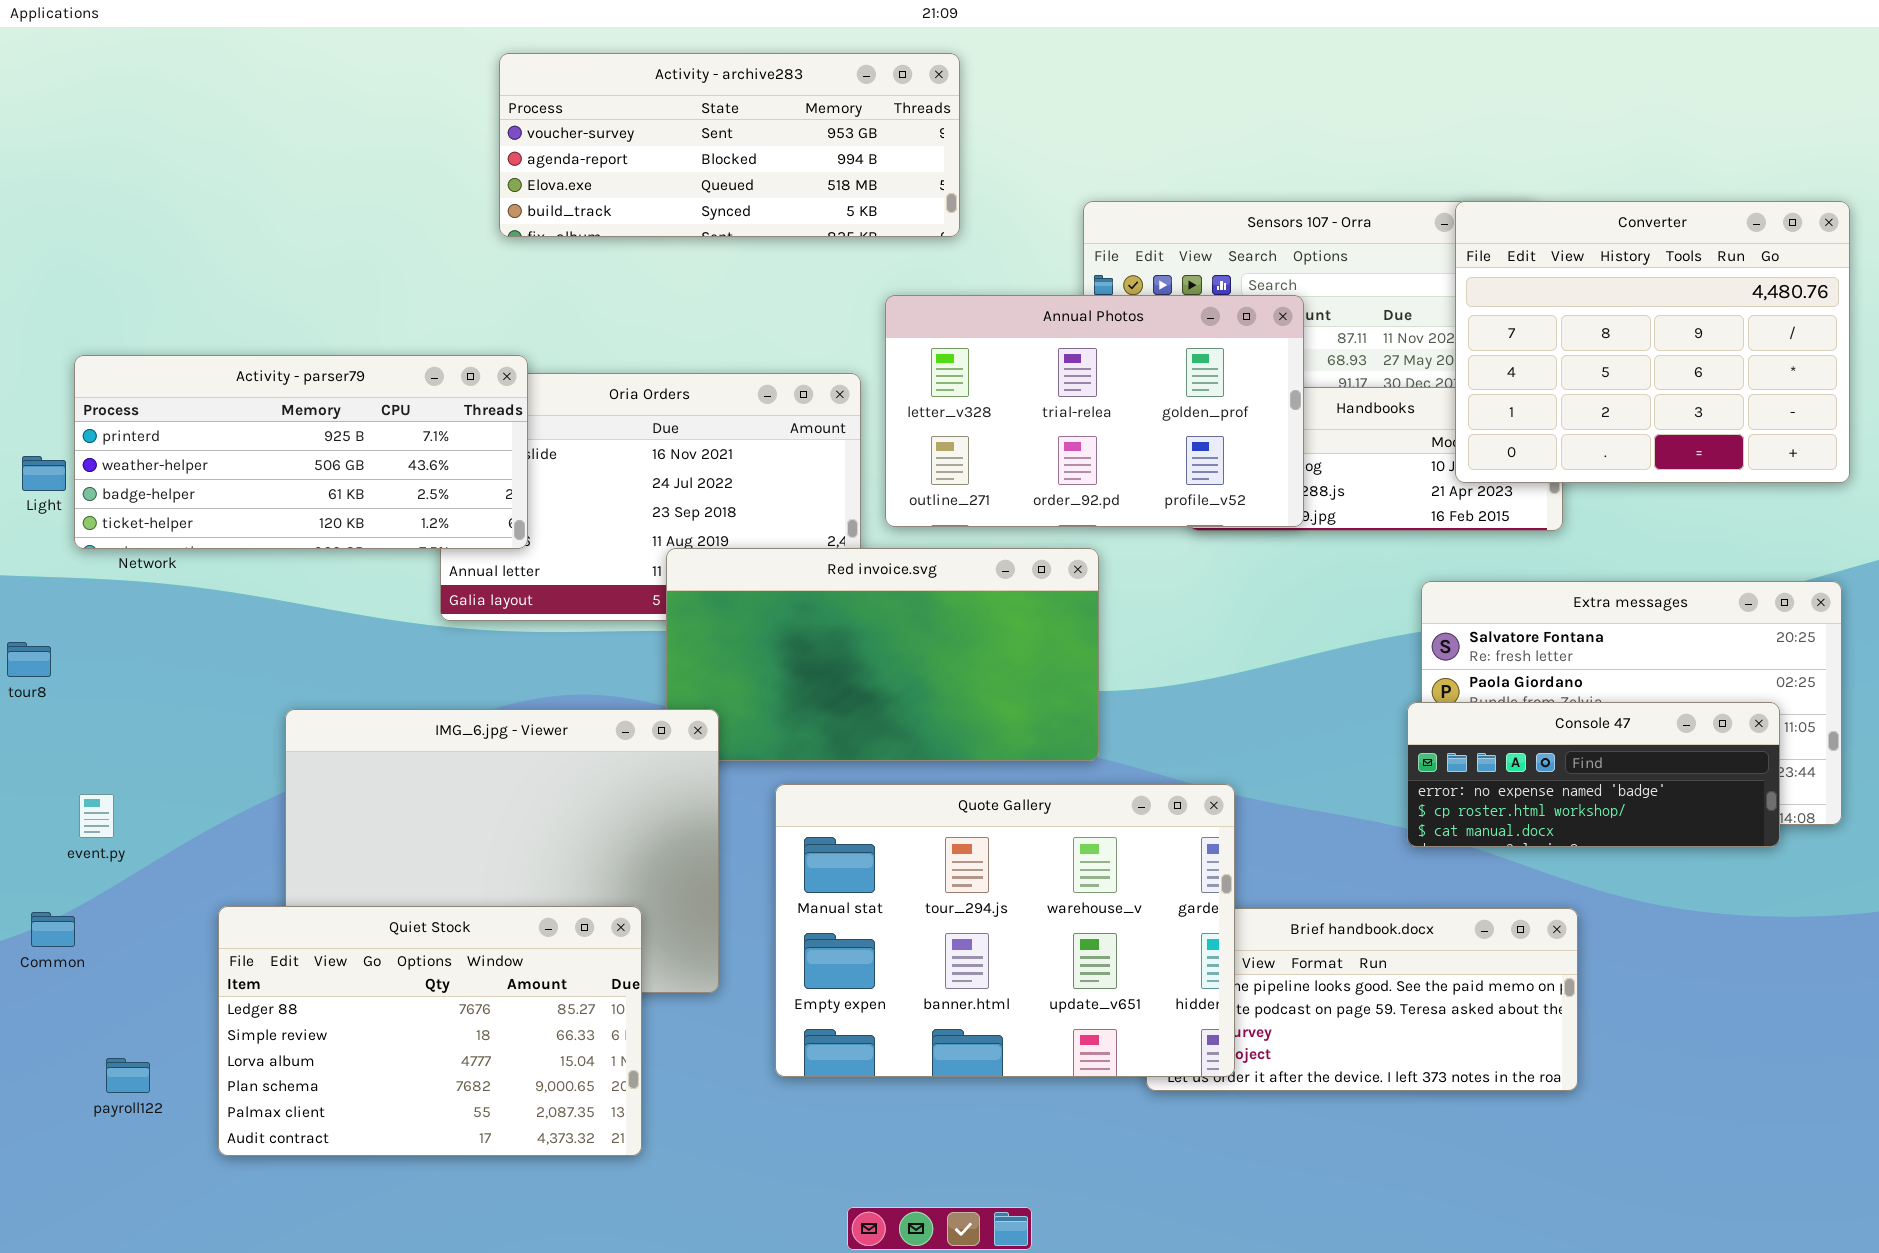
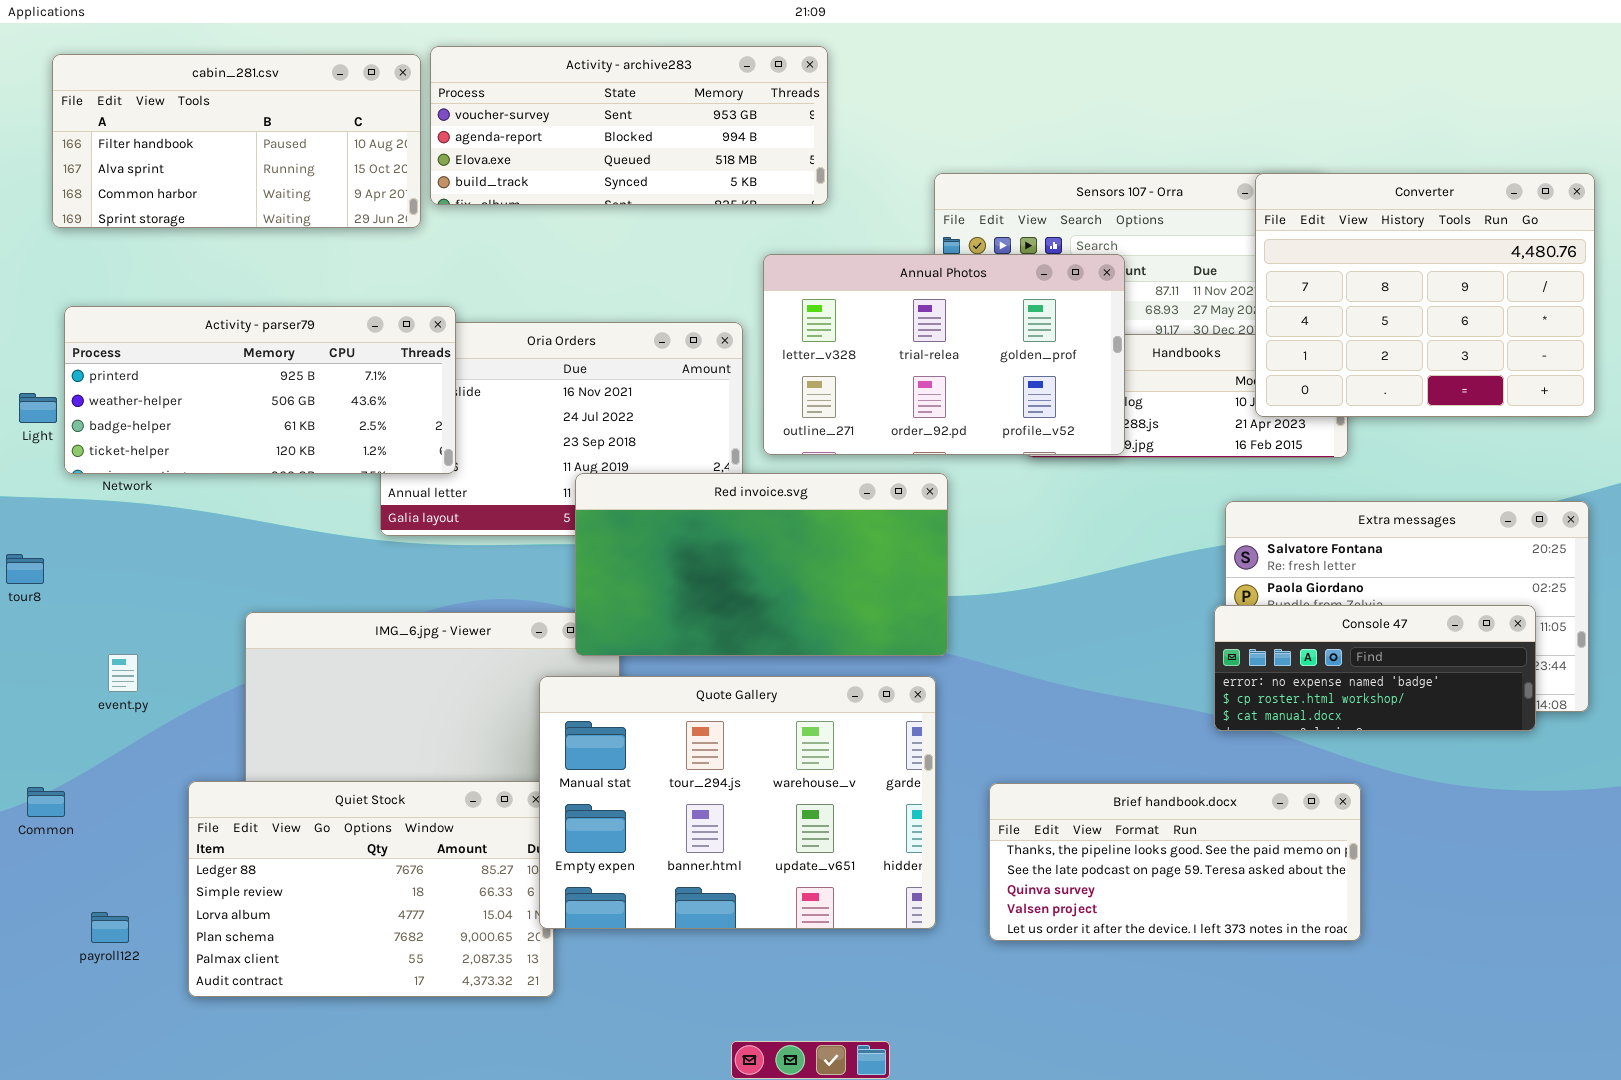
cabin_281.csv: none -> [52,54,421,228], opened
Red invoice.svg: [666,548,1099,761] -> [575,473,948,656], raised
Quote Gallery: [775,784,1235,1077] -> [539,676,936,929], moved
event.py: [79,794,114,838] -> [108,654,138,692], moved

